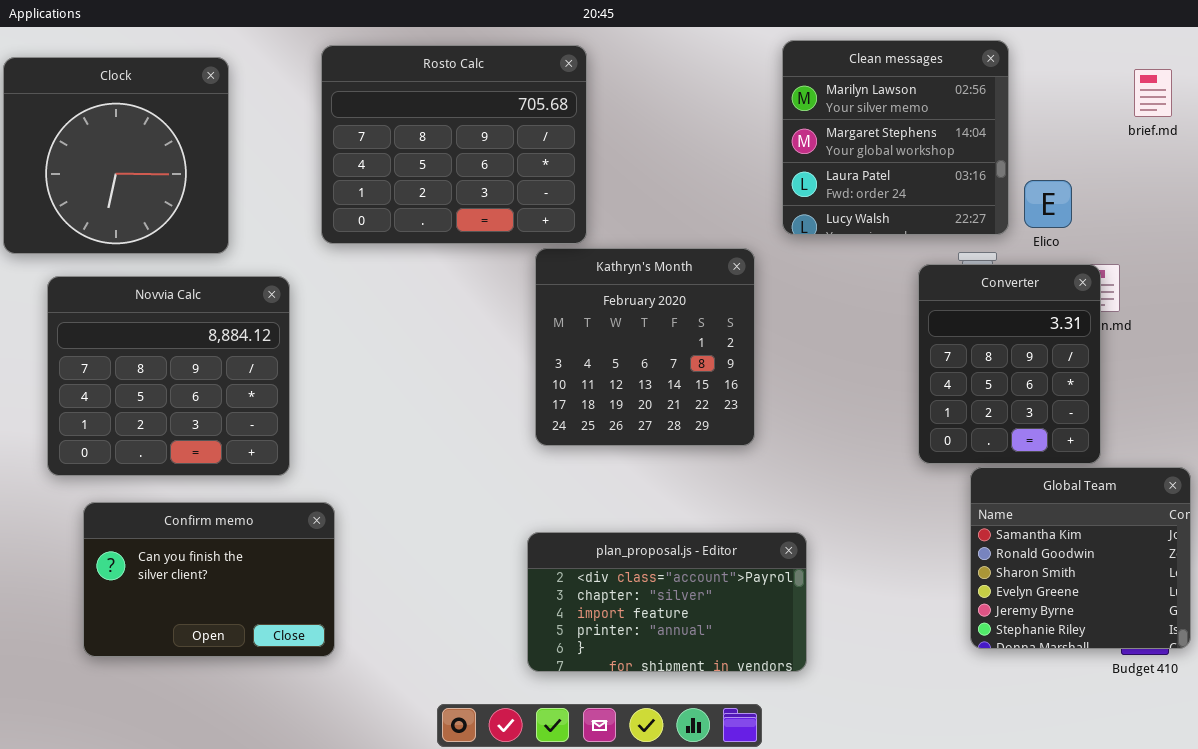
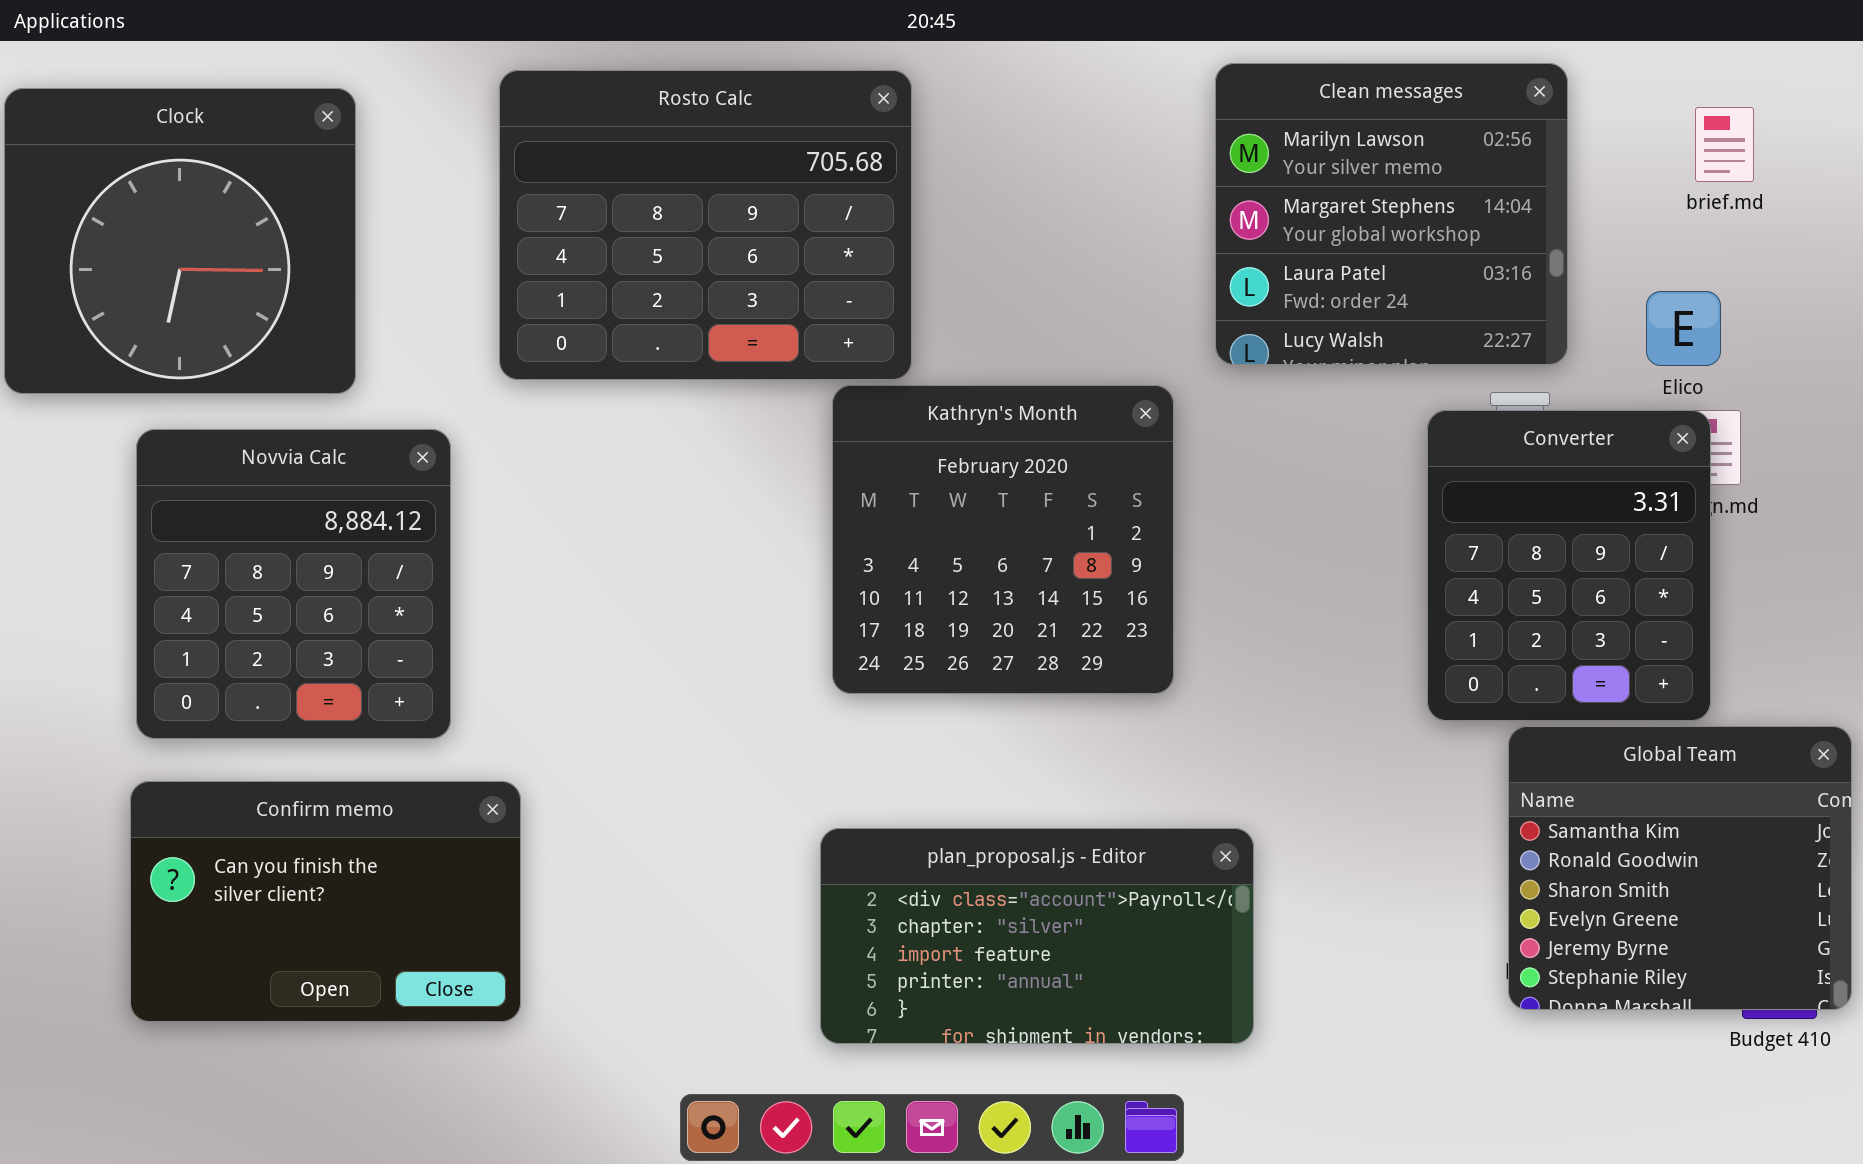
brief.md: [1134,69,1172,117] -> [1695,107,1754,182], moved
Elico: [1024,180,1072,228] -> [1646,291,1721,366], moved
Novvia Calc: [47,276,290,476] -> [136,429,451,739], resized

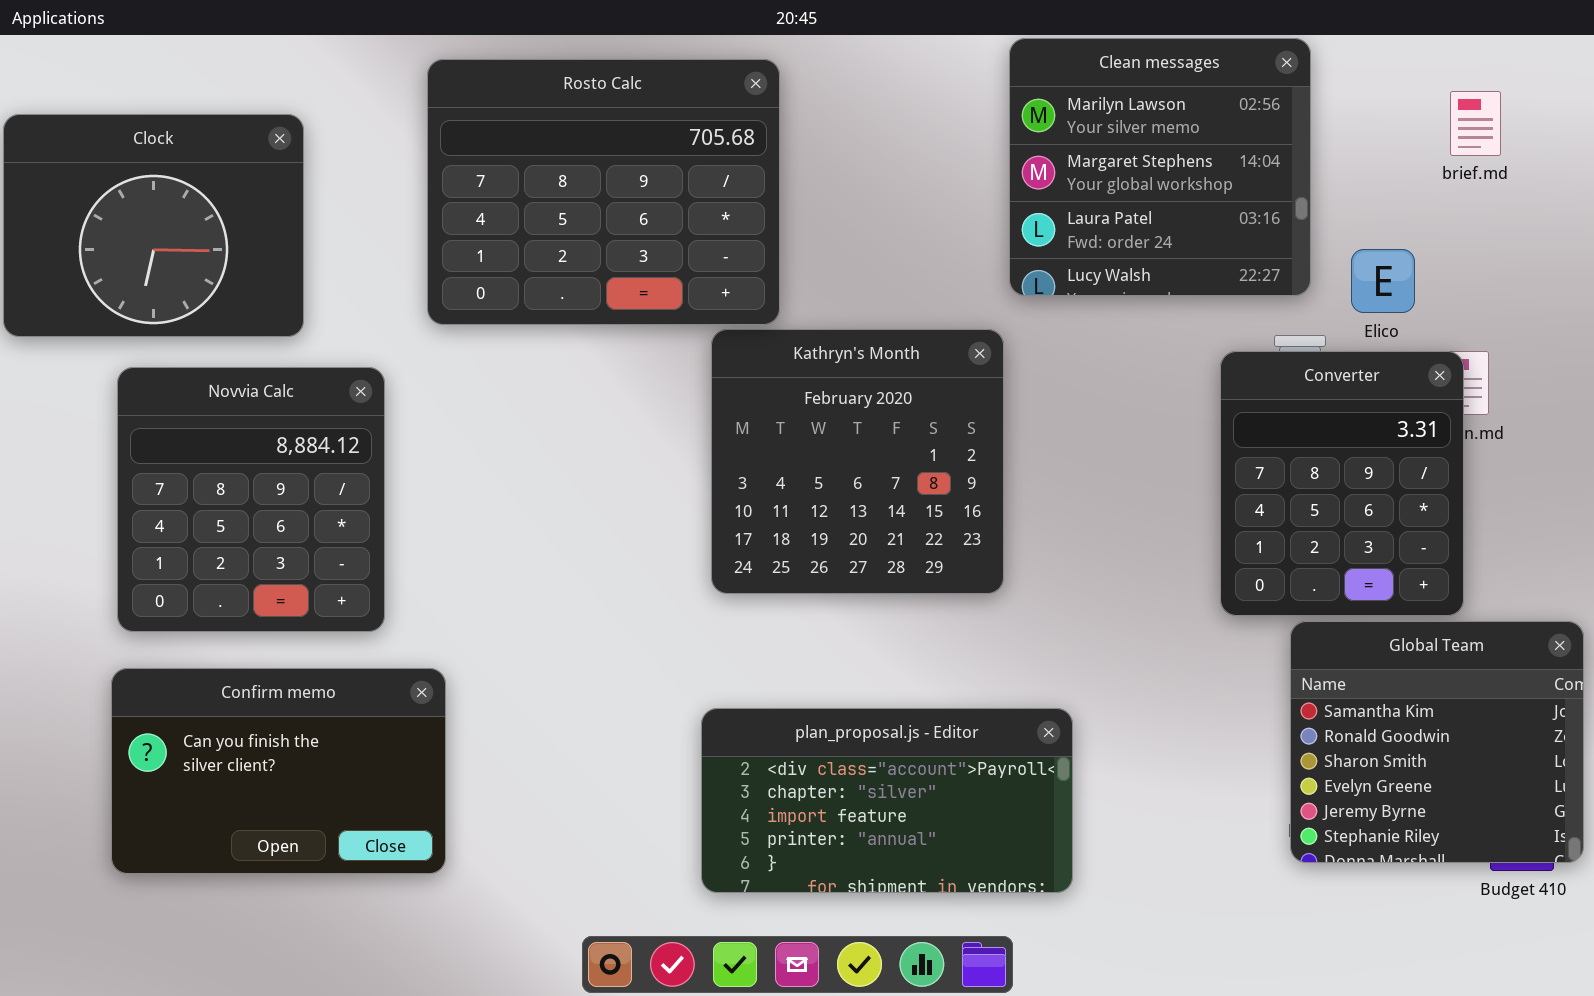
Clean messages: [1215,63,1568,365] -> [1009,38,1311,296], moved
Clock: [4,88,356,394] -> [3,114,304,337], resized
Elico: [1646,291,1721,366] -> [1351,249,1415,313], moved

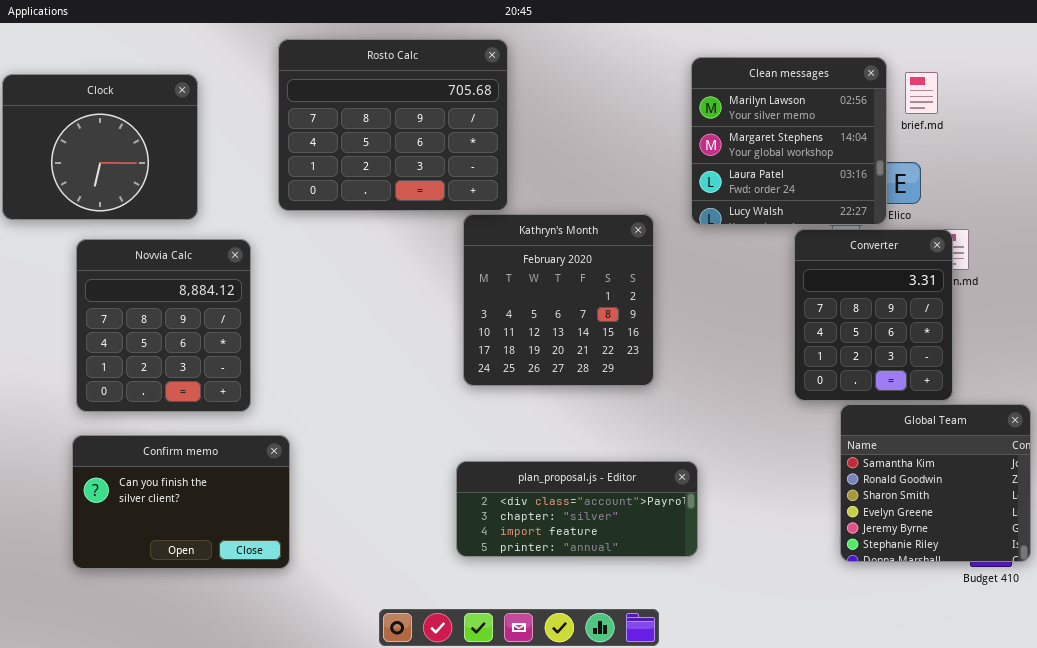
Clean messages: [1009,38,1311,296] -> [691,57,887,225], moved
brief.md: [1450,91,1501,156] -> [905,72,938,114], moved
plan_proposal.js - Editor: [701,708,1073,893] -> [456,461,698,557], resized

